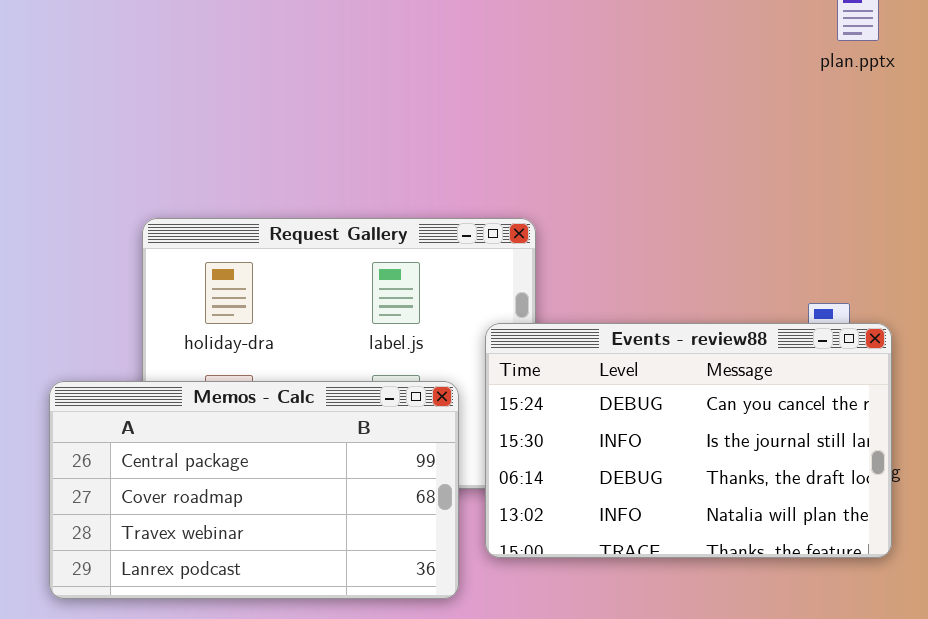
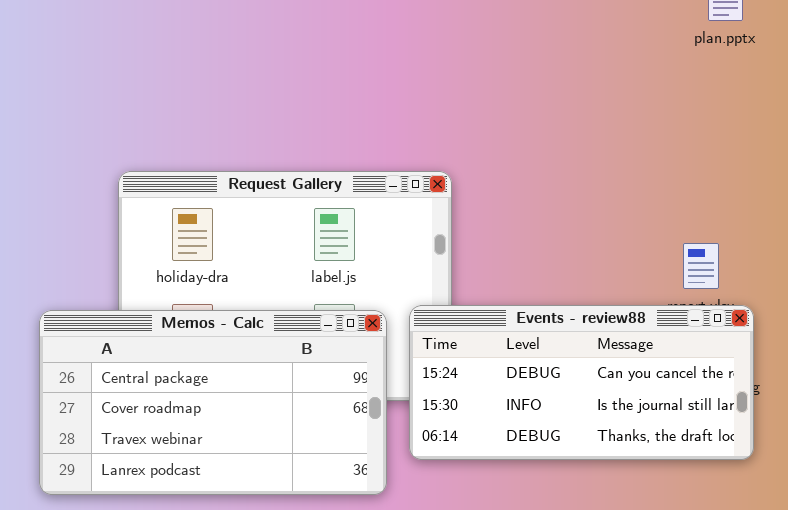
Events - review88: [485,323,892,558] -> [409,305,754,460], resized

